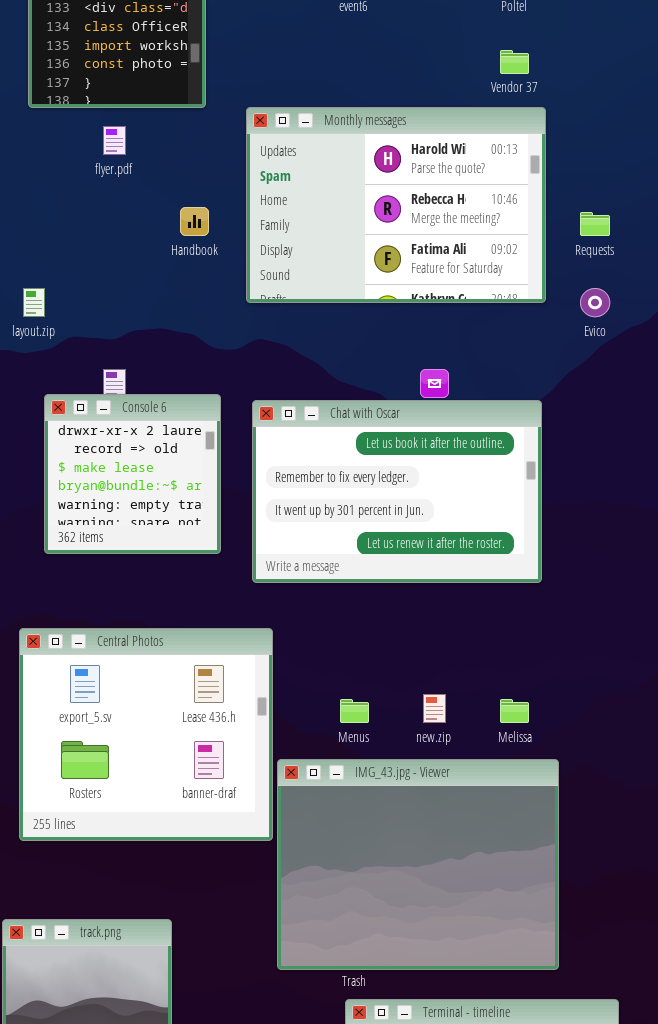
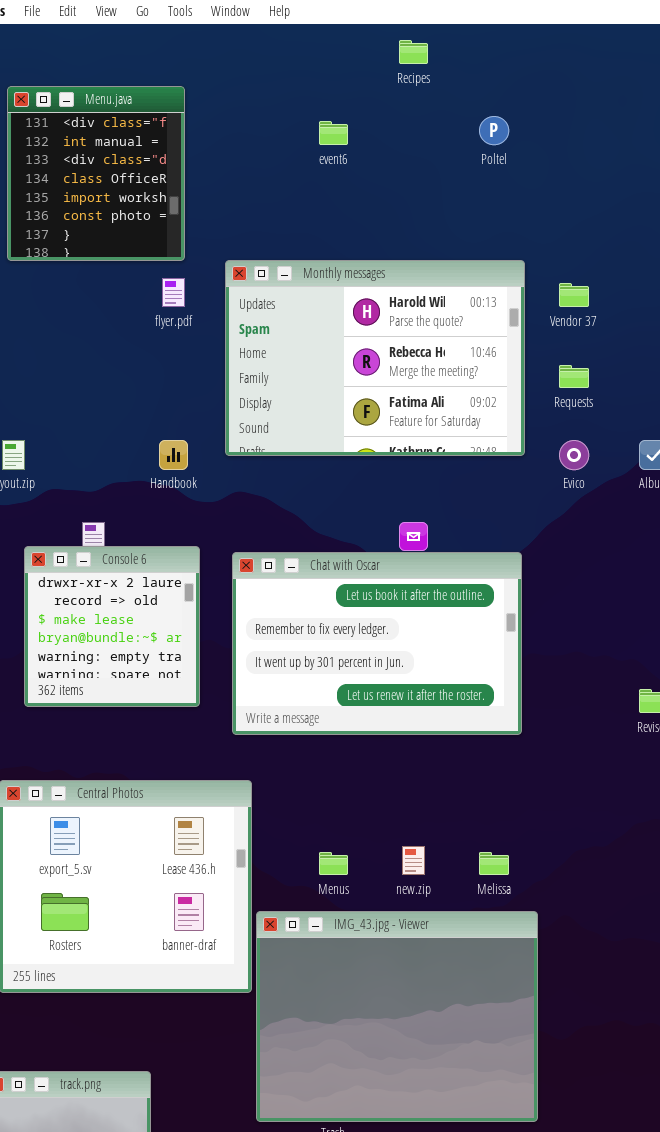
Vendor 37: [500,50,529,74] -> [559,283,589,307], moved
flyer.pdf: [103,126,126,155] -> [162,278,185,307], moved
Handbook: [180,207,209,236] -> [159,440,188,470], moved

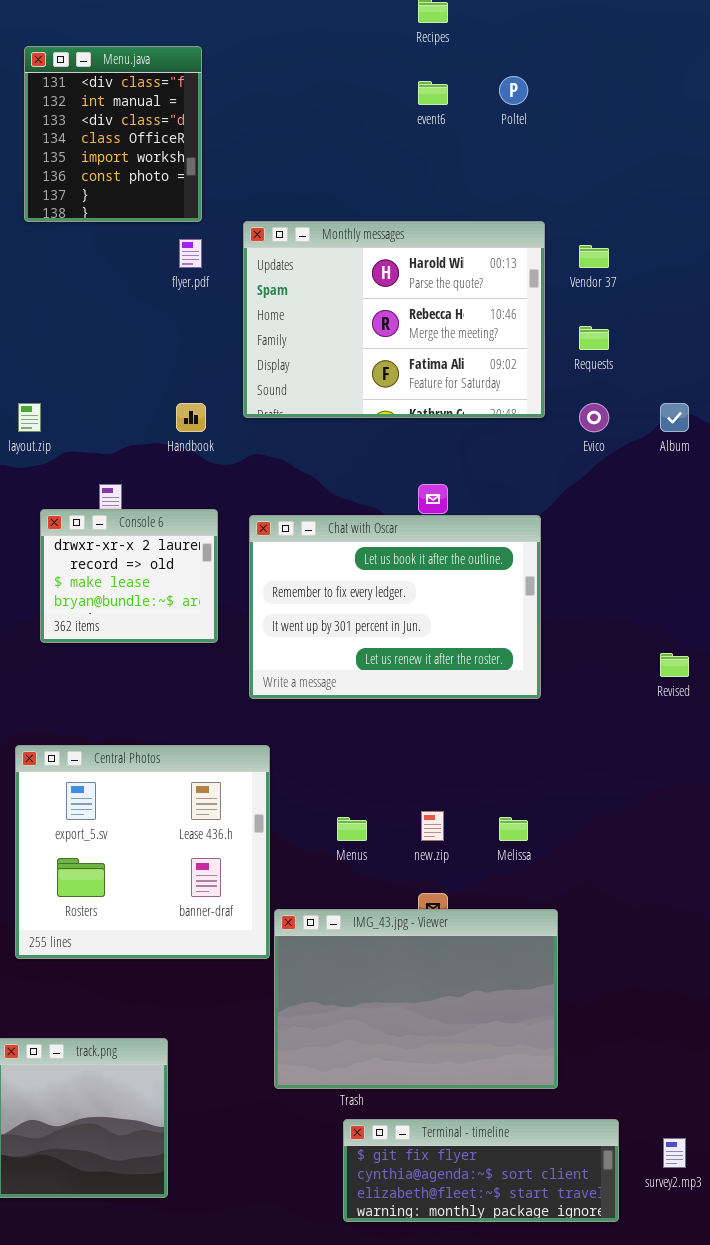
event6: [319,121,348,145] -> [418,81,448,105], moved
Console 6: [24,546,200,707] -> [40,509,218,643], resized
IMG_43.jpg - Viewer: [256,911,538,1122] -> [274,909,558,1089], resized

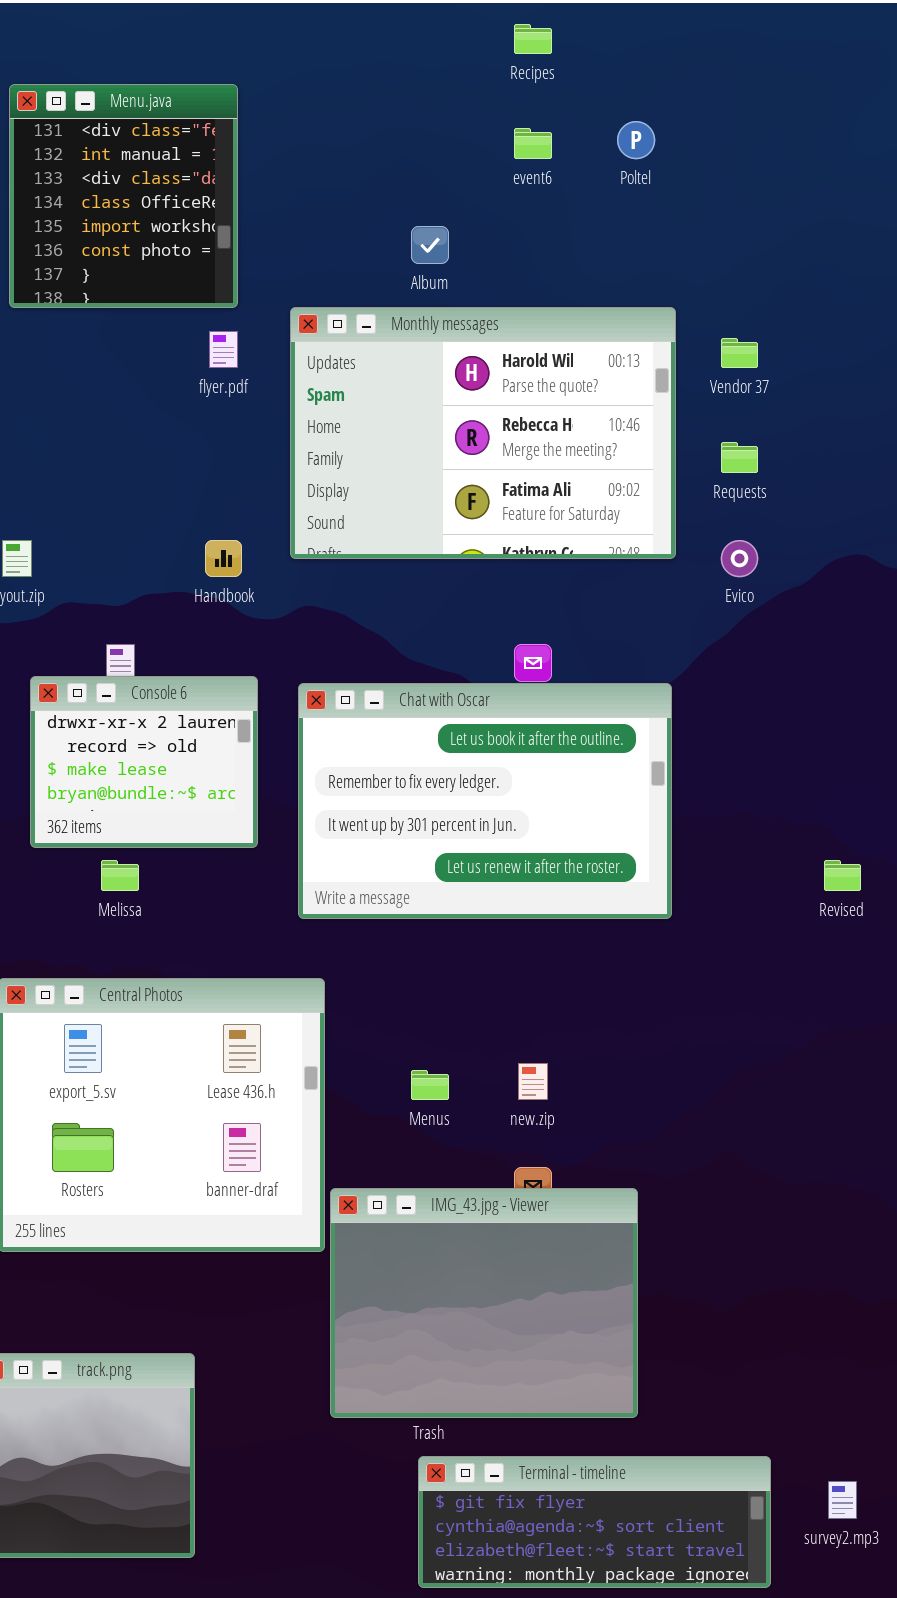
Album: [660,403,689,432] -> [411,226,449,264], moved
Melissa: [499,817,528,841] -> [101,860,139,891], moved
IMG_43.jpg - Viewer: [274,909,558,1089] -> [330,1188,638,1418], resized

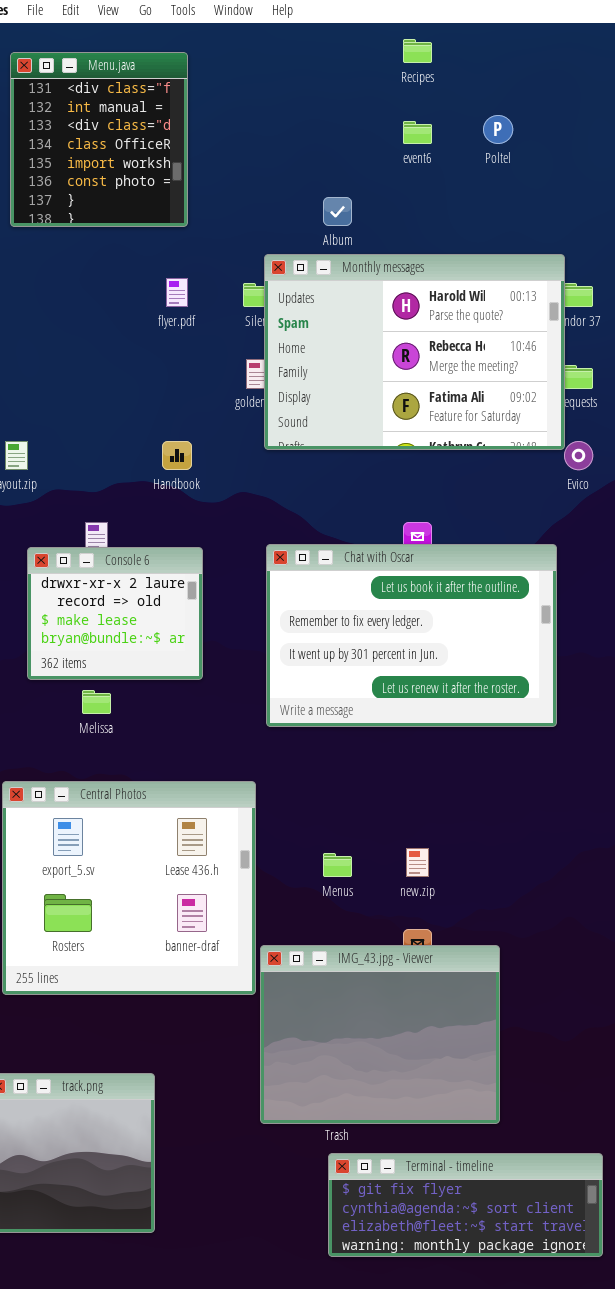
Menu.java: [9,84,238,308] -> [10,52,188,227], moved
Monthly messages: [290,307,676,559] -> [264,254,565,450], moved
Chat with Oscar: [298,683,672,919] -> [266,544,557,727], moved

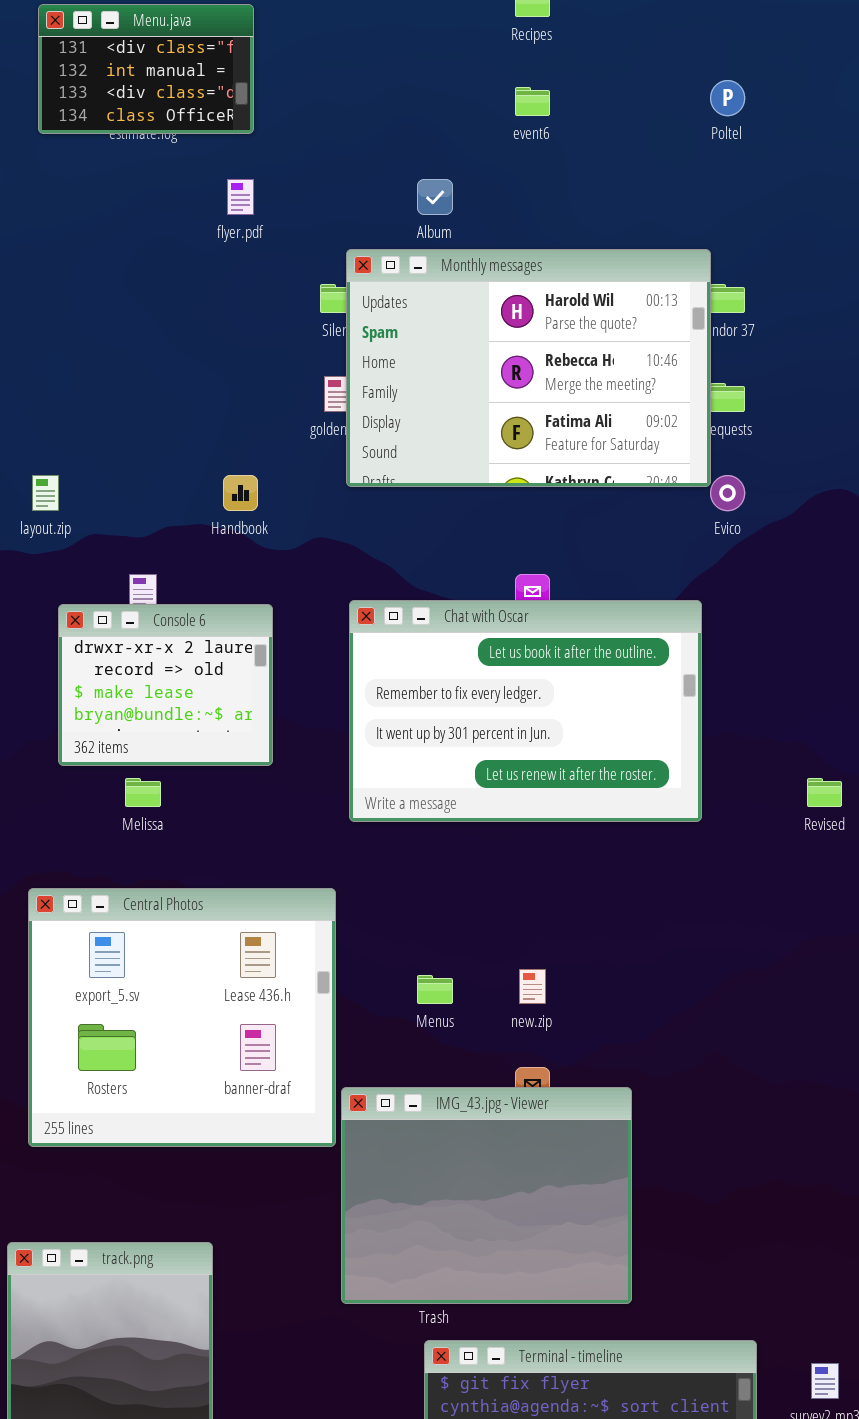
Menu.java: [10,52,188,227] -> [38,4,254,134], resized
Poltel: [483,115,513,144] -> [710,80,745,116], moved
flyer.pdf: [166,278,188,307] -> [227,179,254,215], moved

